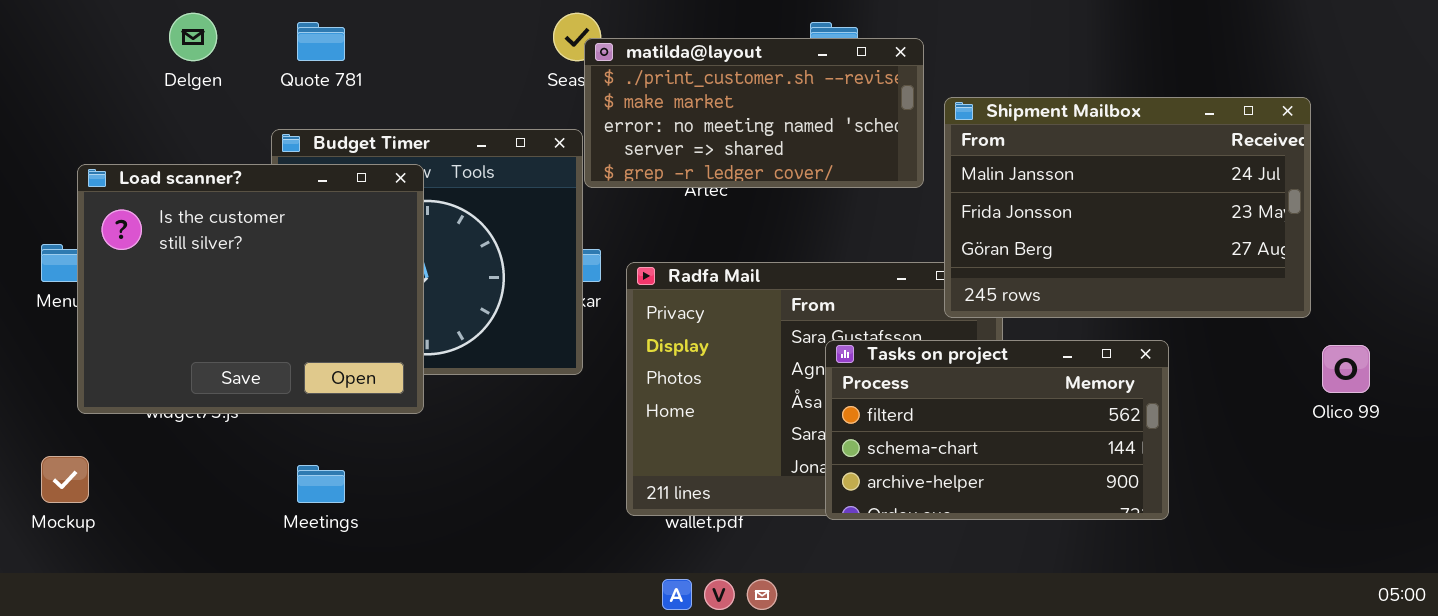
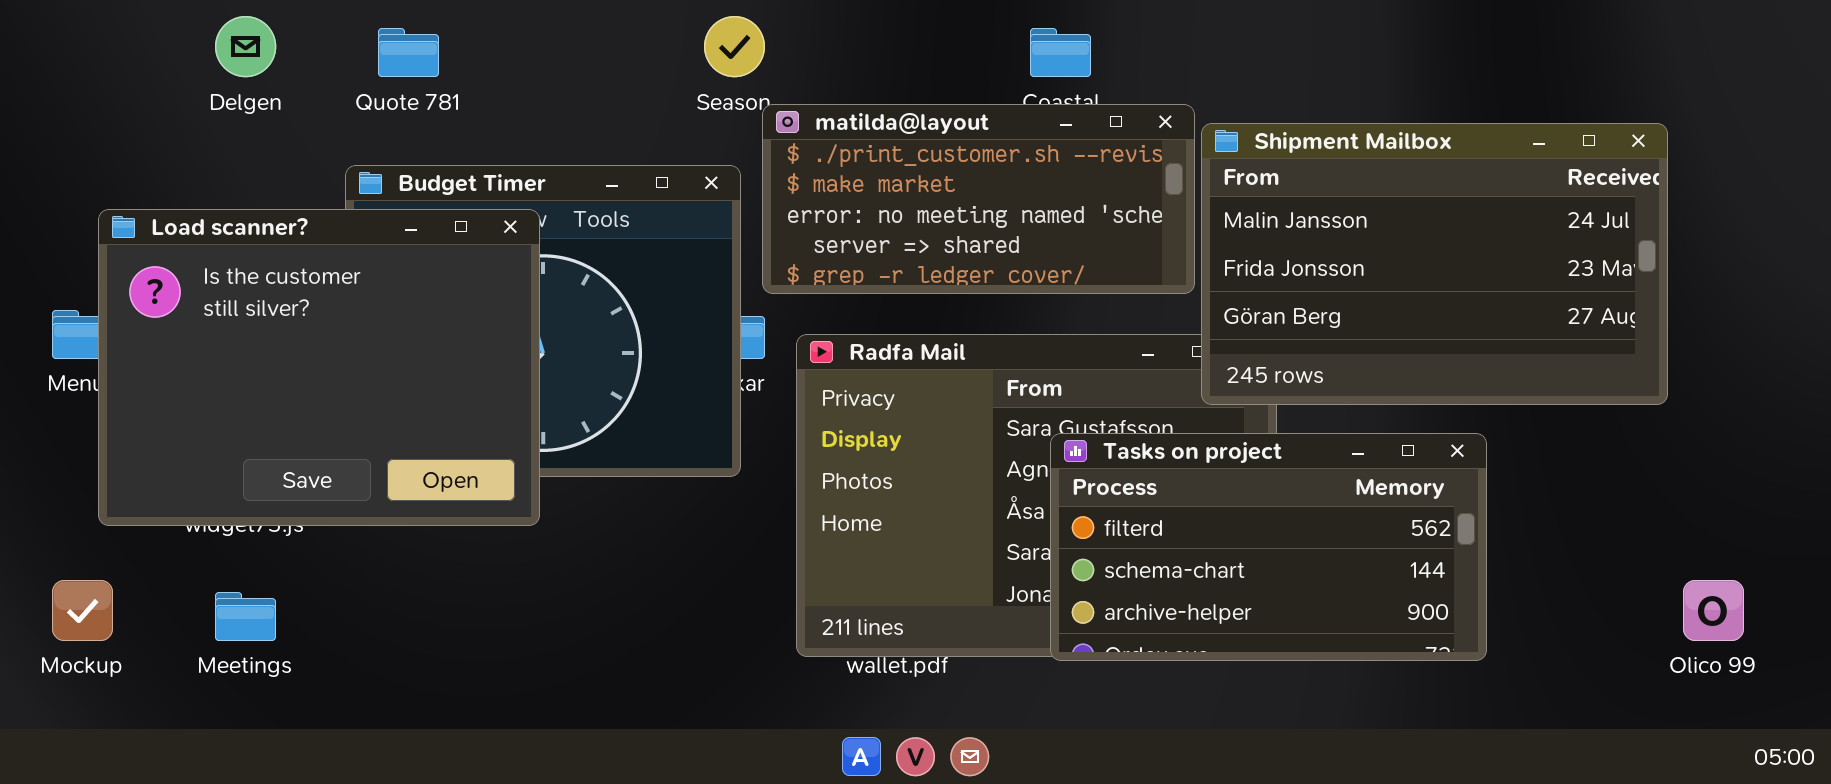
matilda@layout: [584,38,924,188] -> [762,104,1195,294], moved
Olico 99: [1322,345,1370,393] -> [1683,580,1744,641], moved
Meetings: [297,465,345,503] -> [215,592,276,641], moved

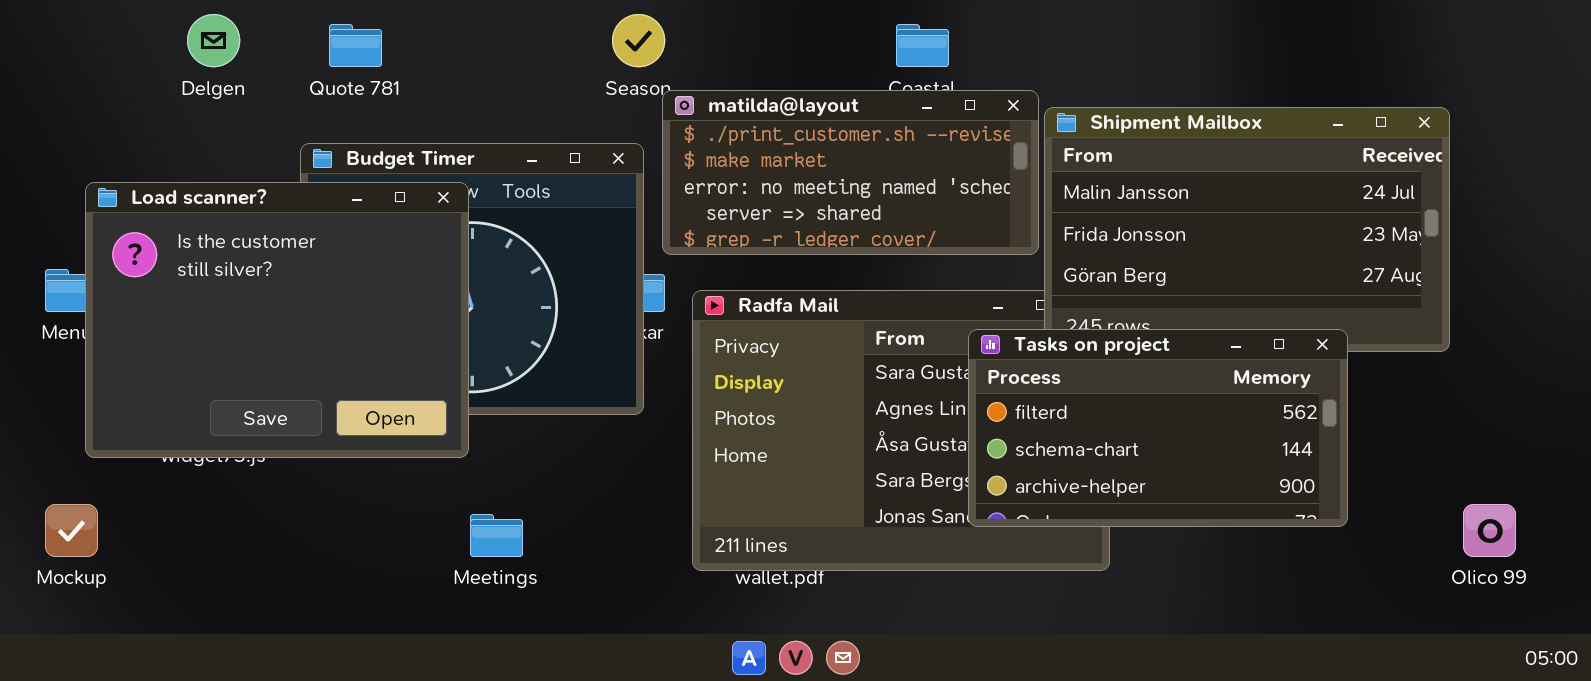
Tasks on project: [1050,433,1487,661] -> [968,329,1348,527], moved
Meetings: [215,592,276,641] -> [470,514,523,557], moved

